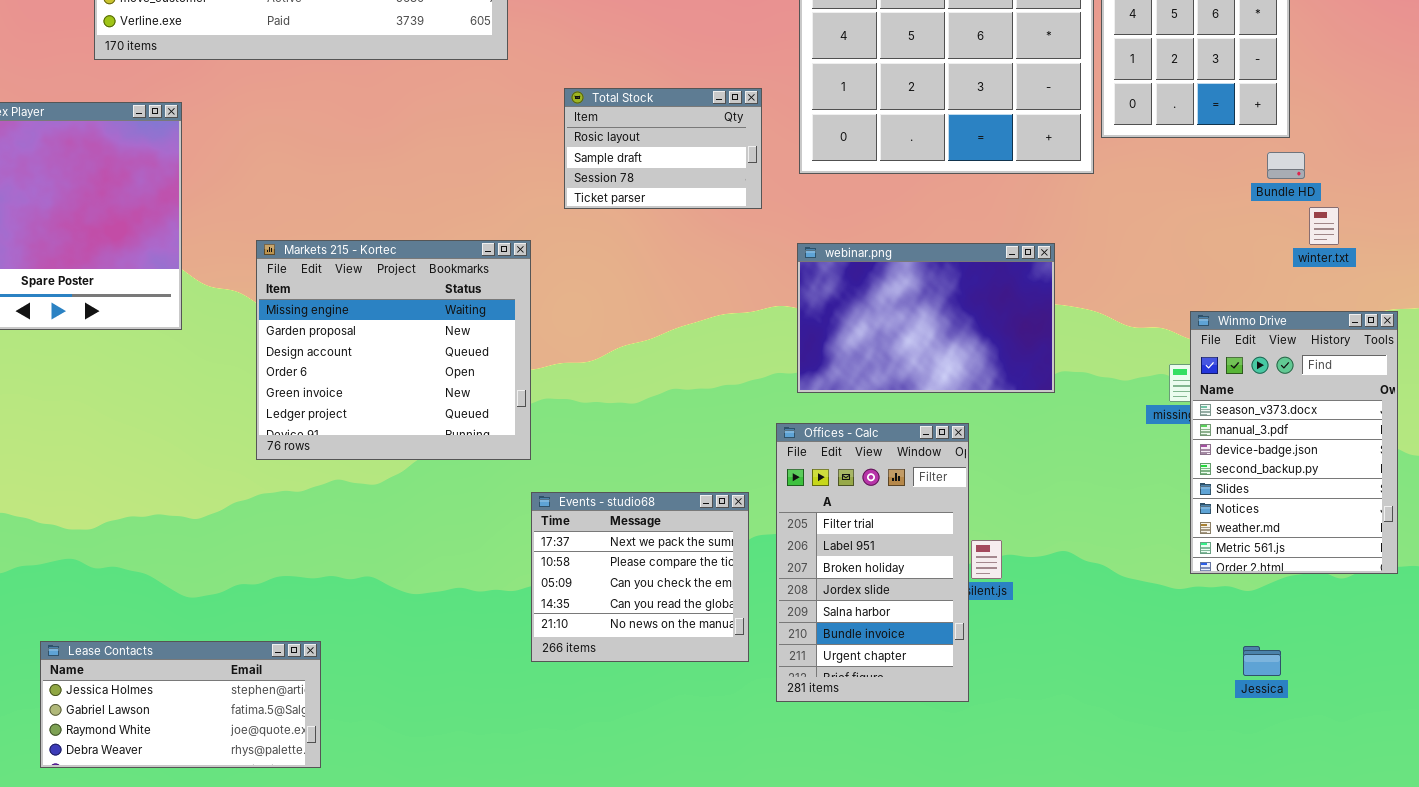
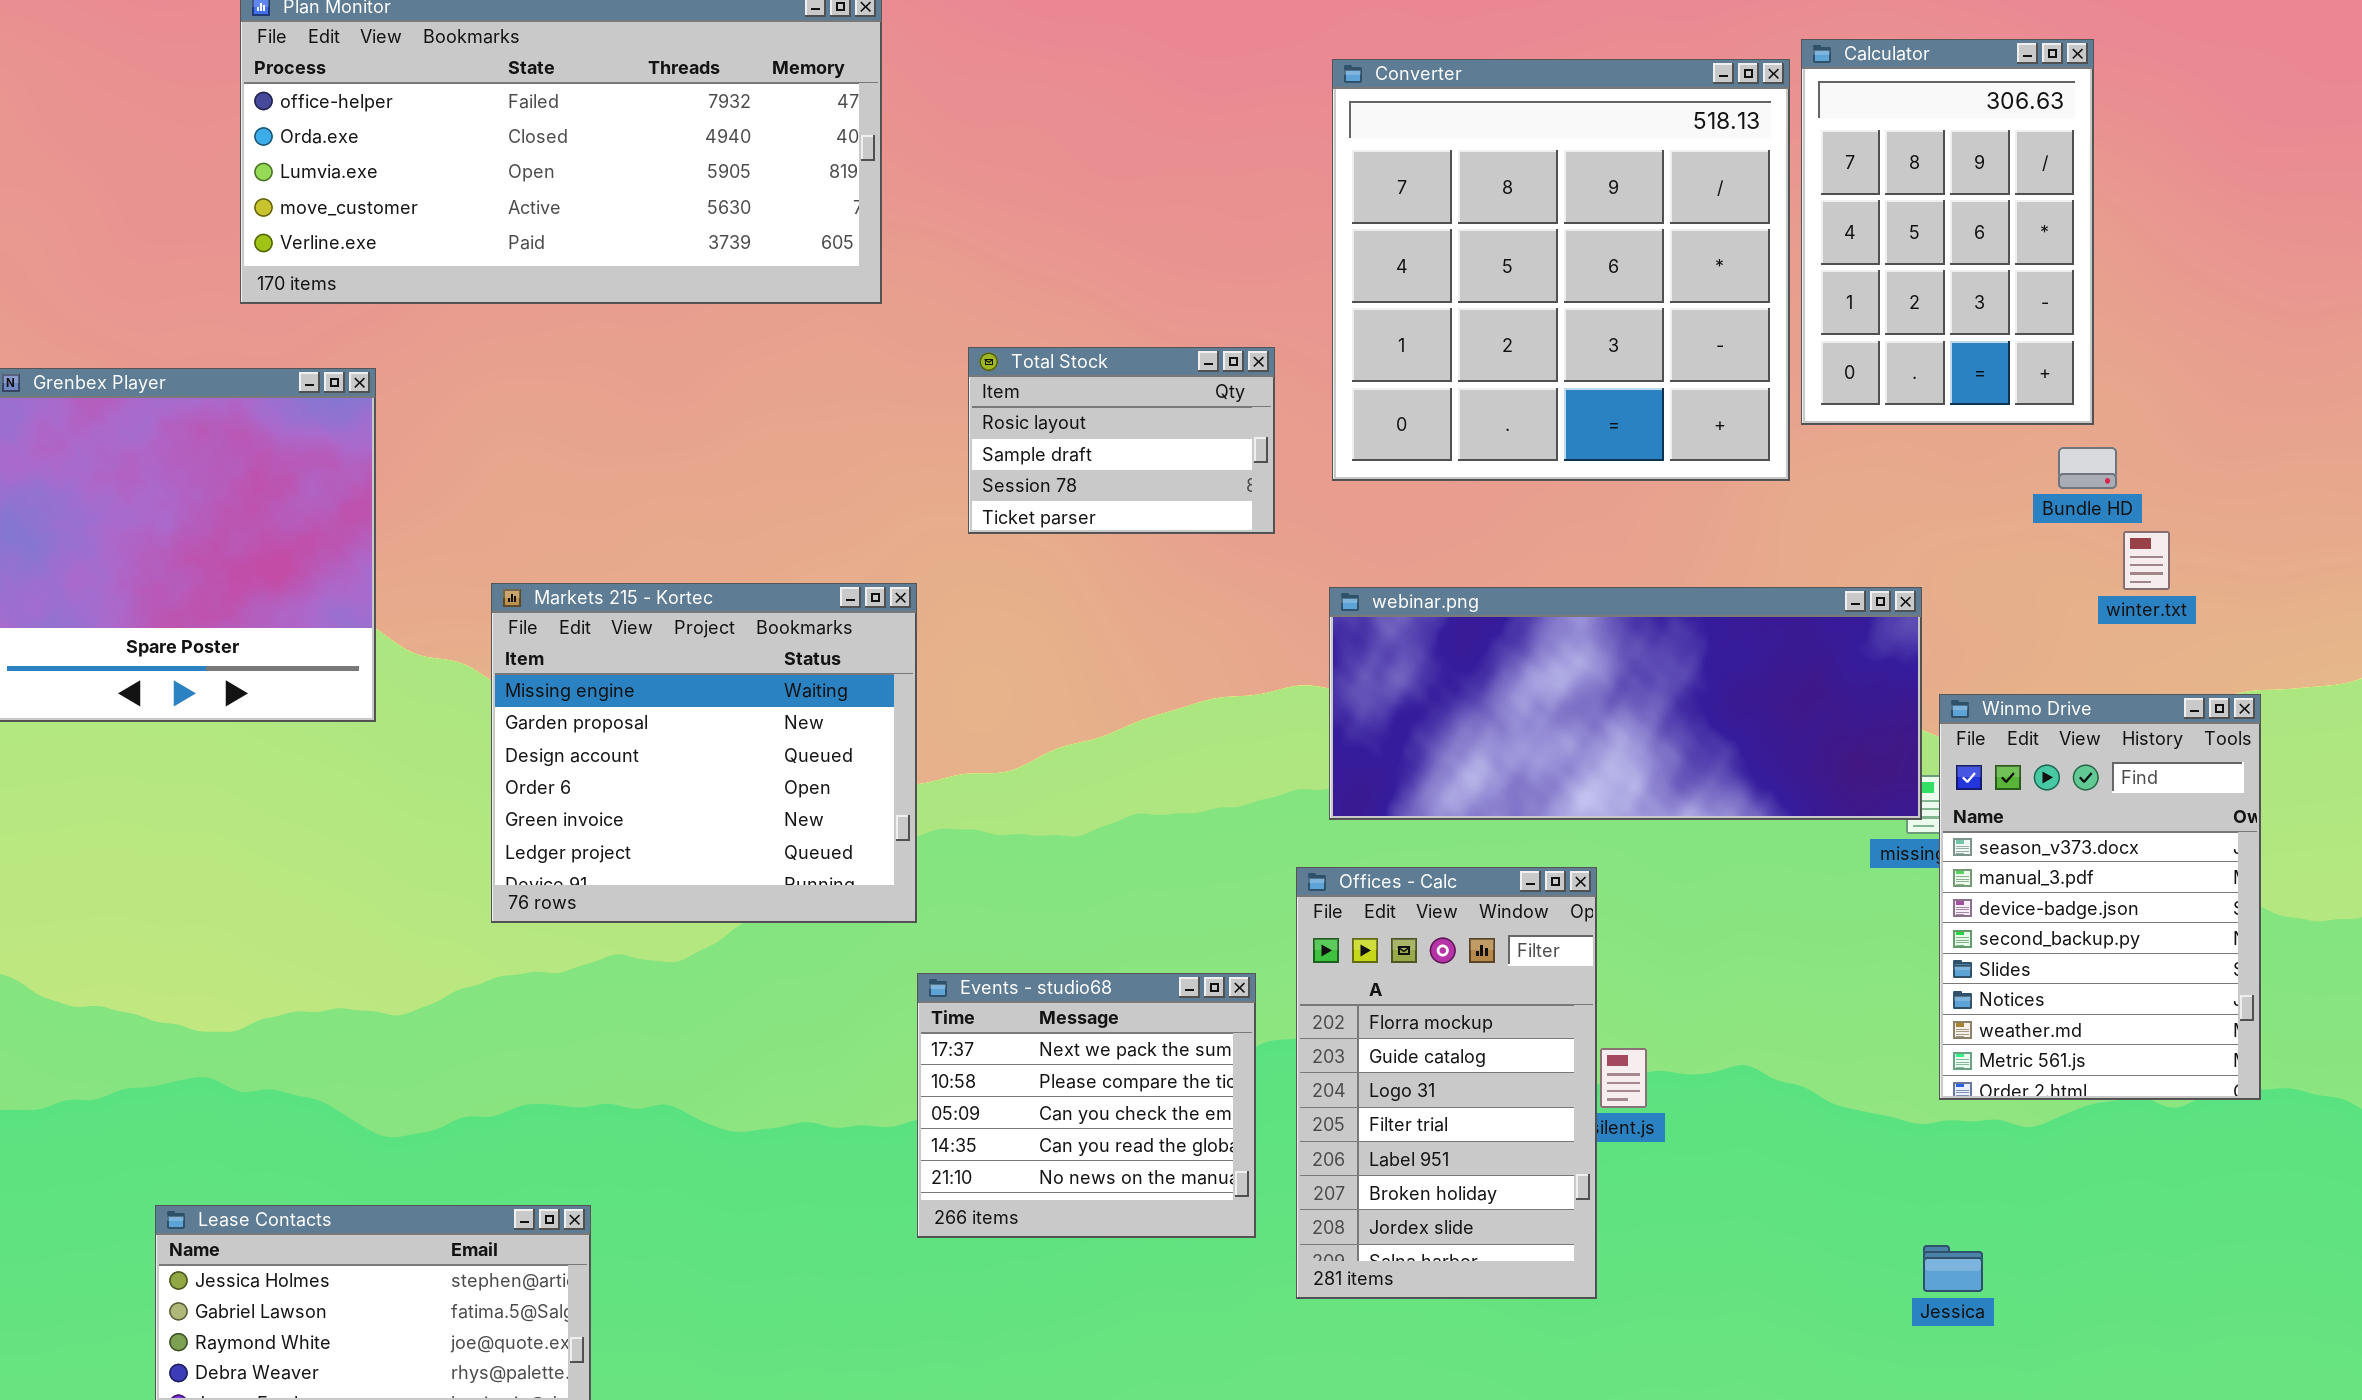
webinar.png: [797,243,1055,393] -> [1329,587,1922,820], resized
Offices - Calc: [776,423,969,702] -> [1296,867,1597,1299], scrolled up 3 rows
Jessica: [1243,646,1281,676] -> [1923,1245,1983,1292], moved

